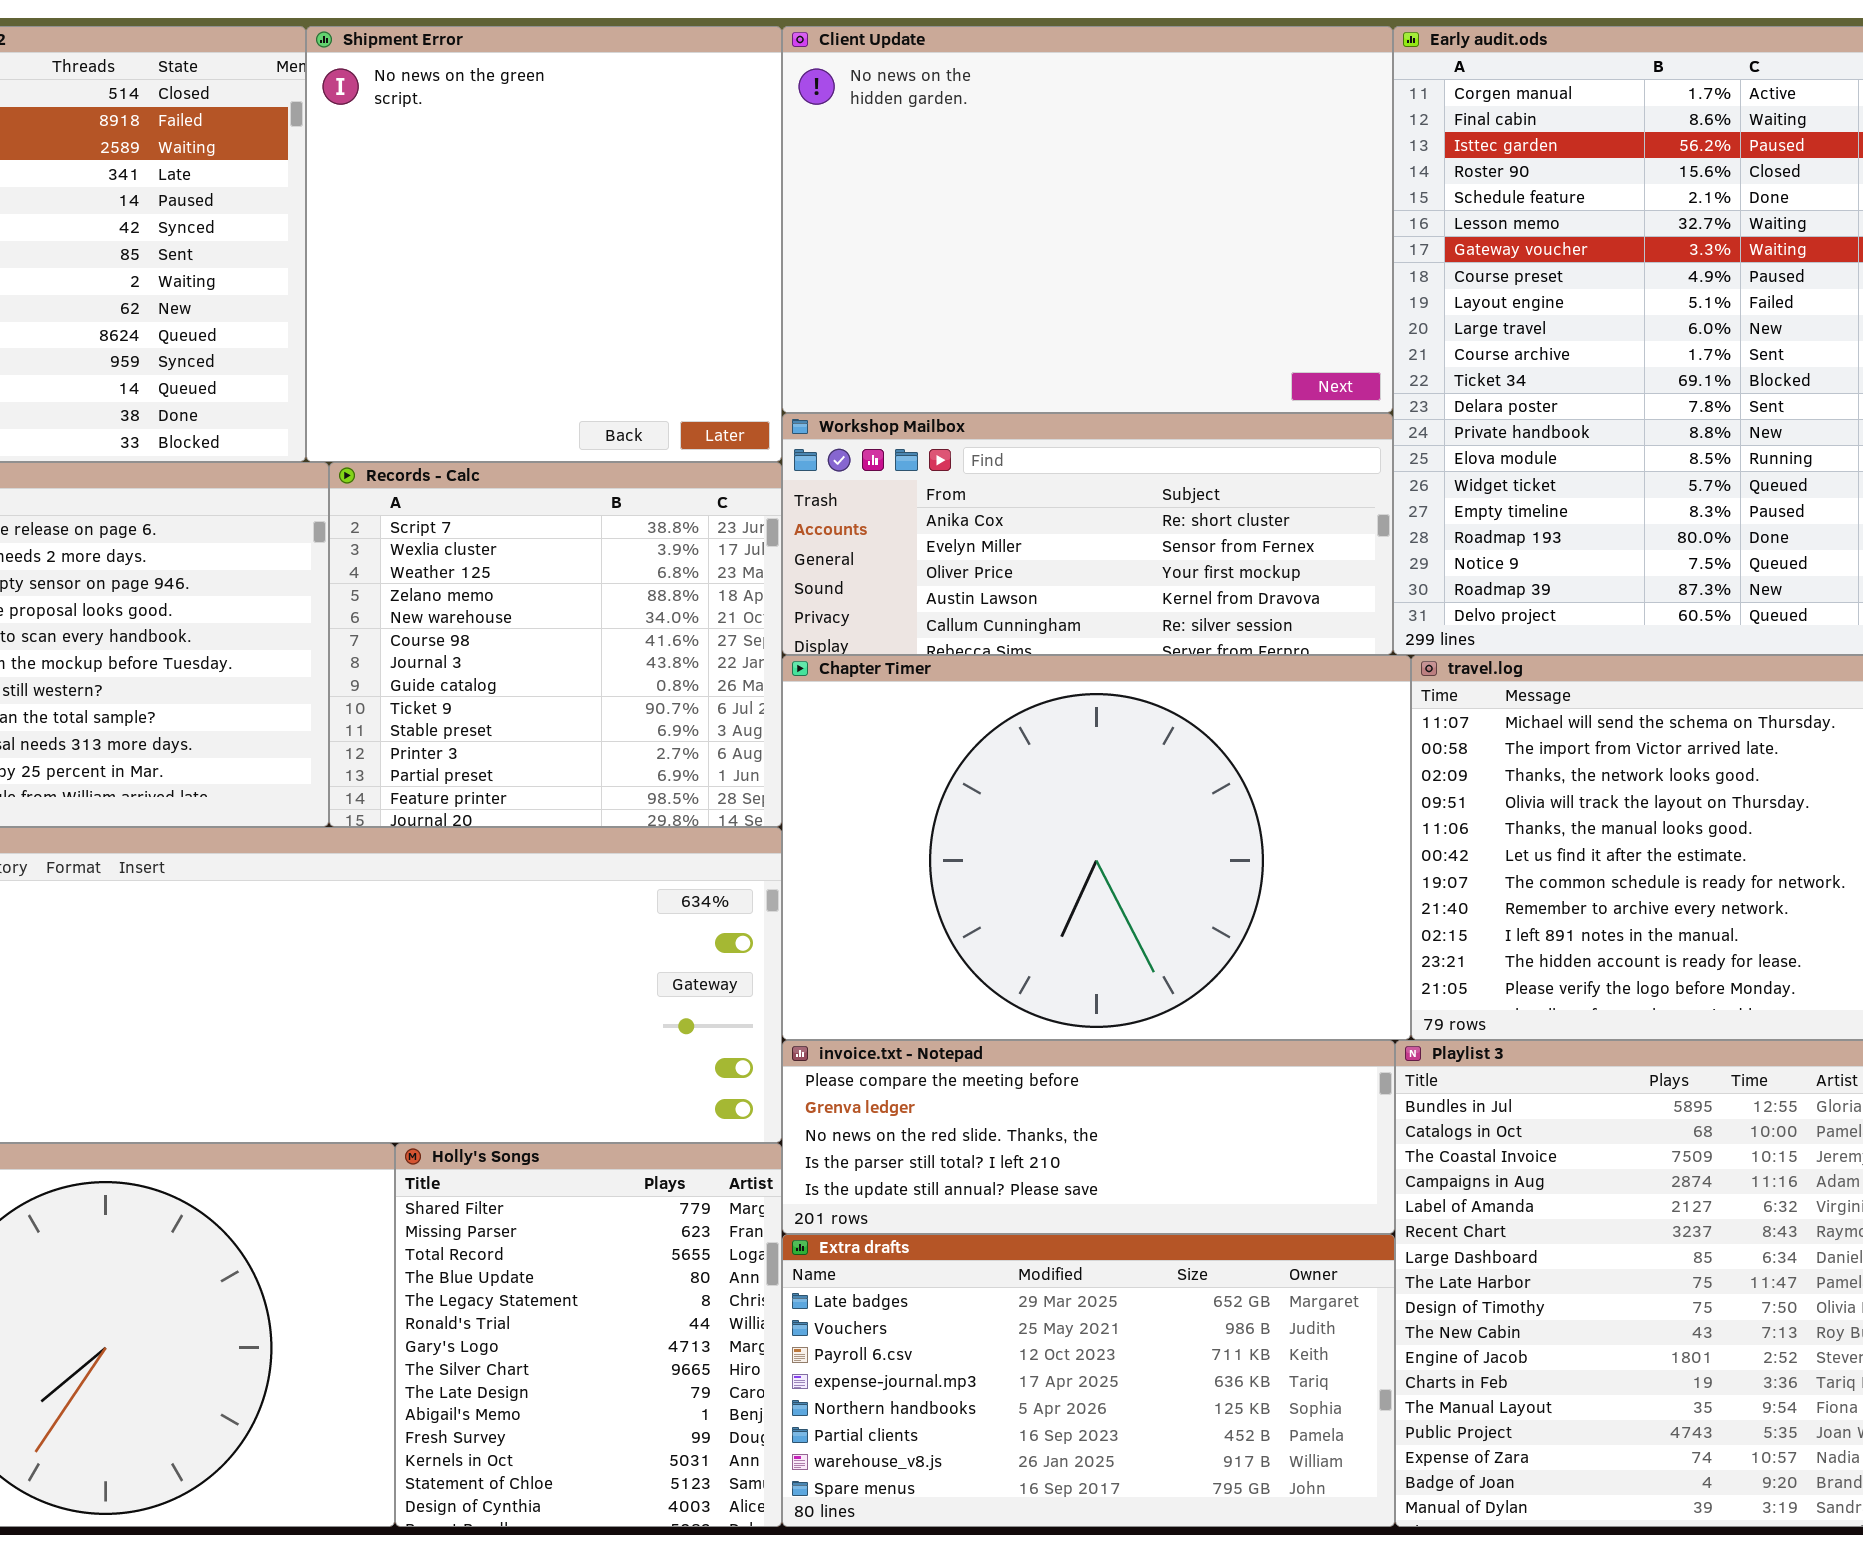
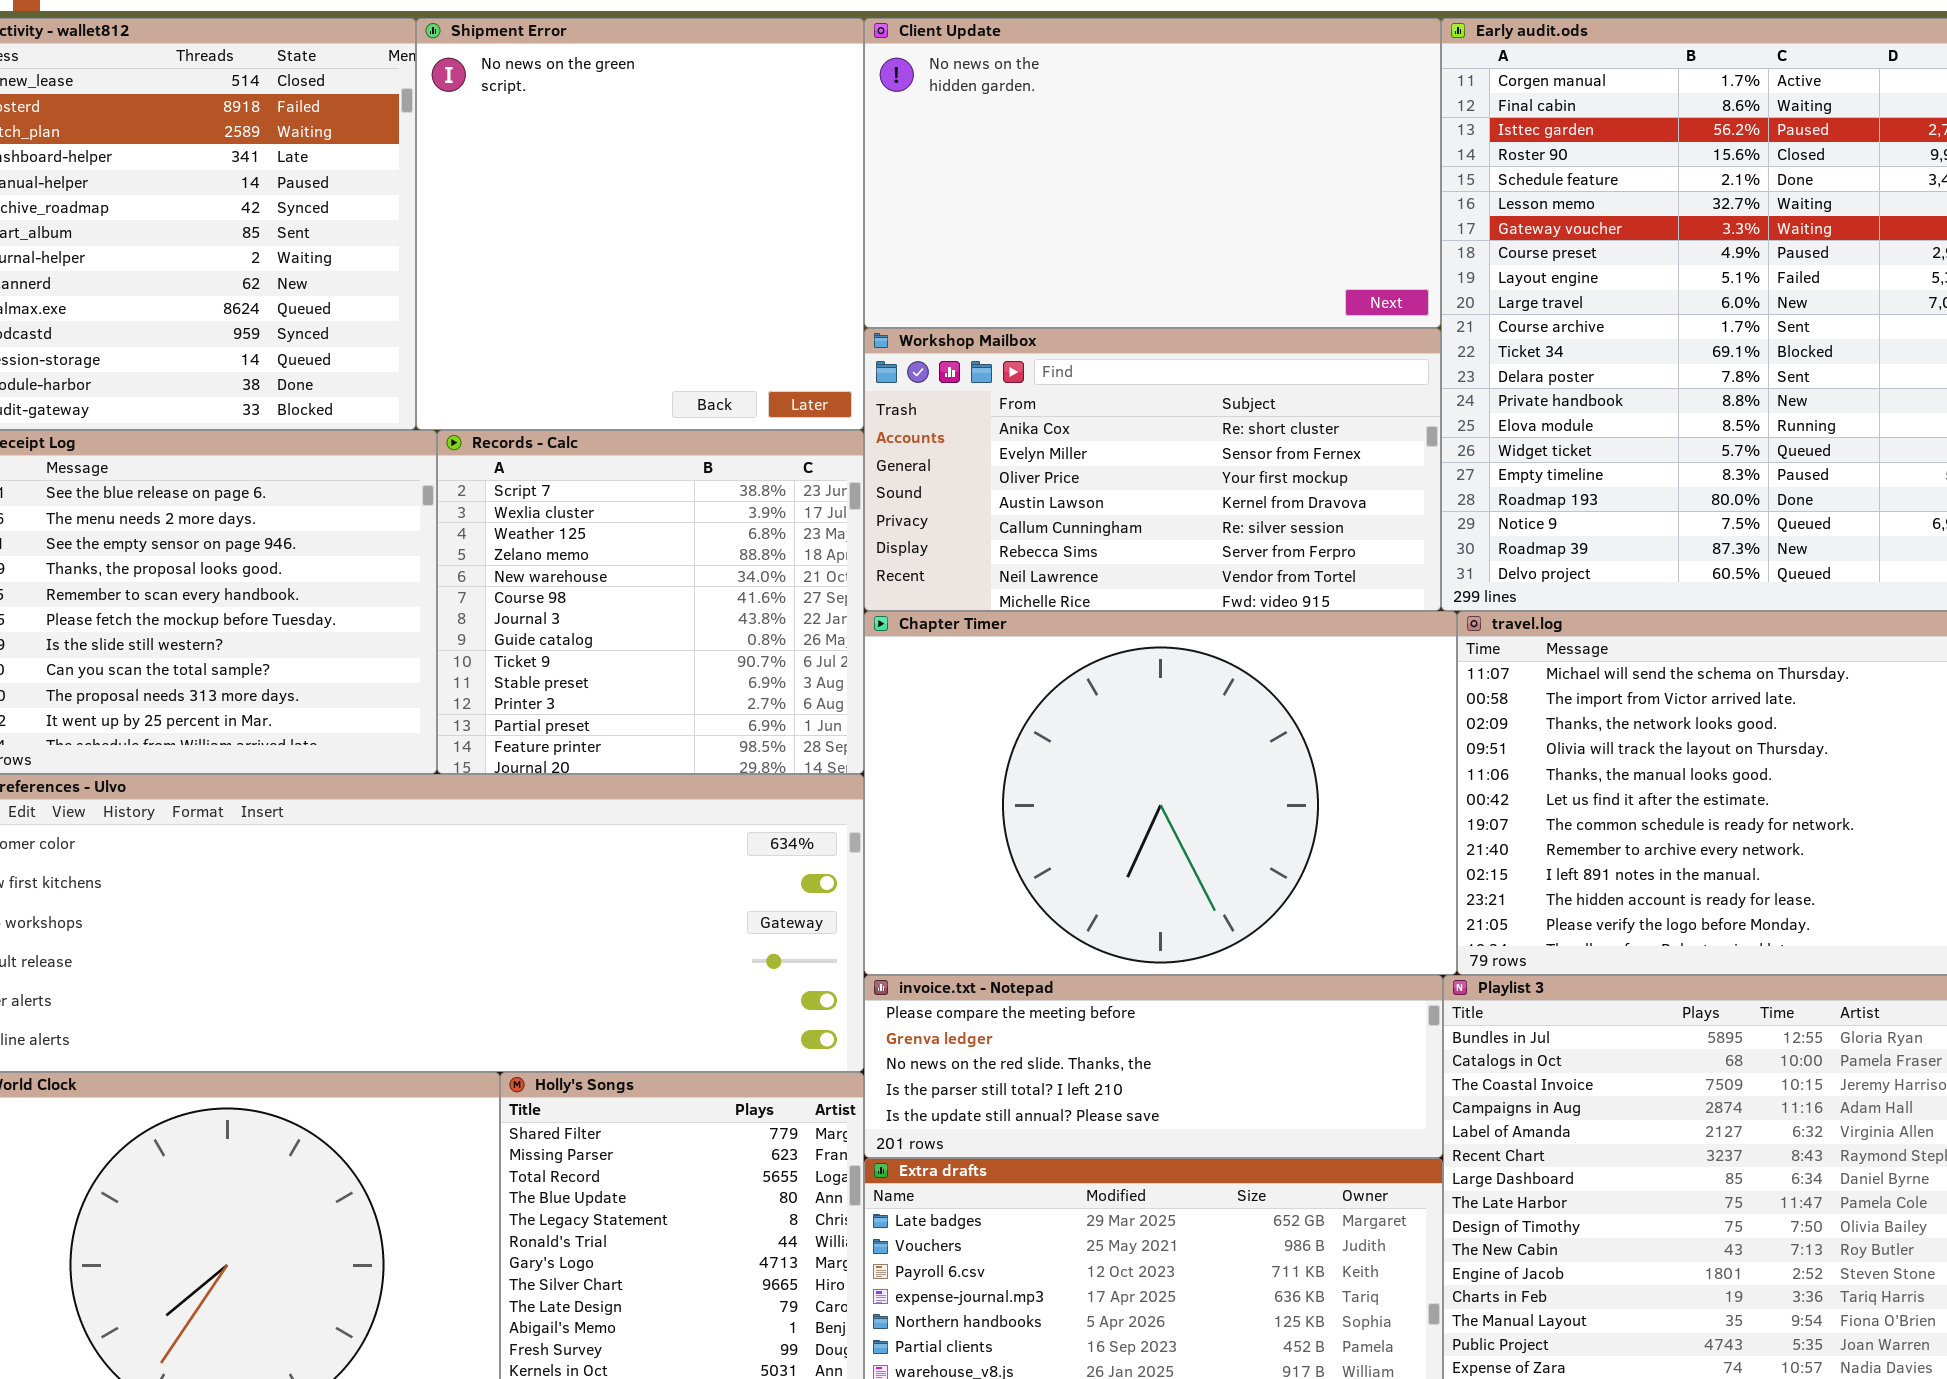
Client Update: [782,26,1393,413] -> [864,18,1441,328], resized
Workshop Mailbox: [782,413,1393,655] -> [864,328,1441,611], resized

